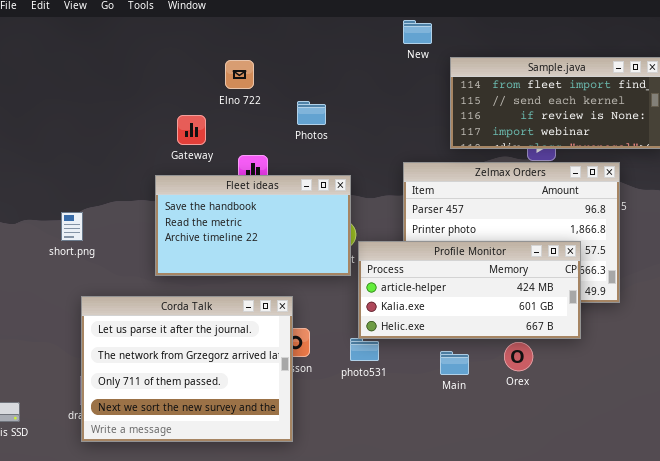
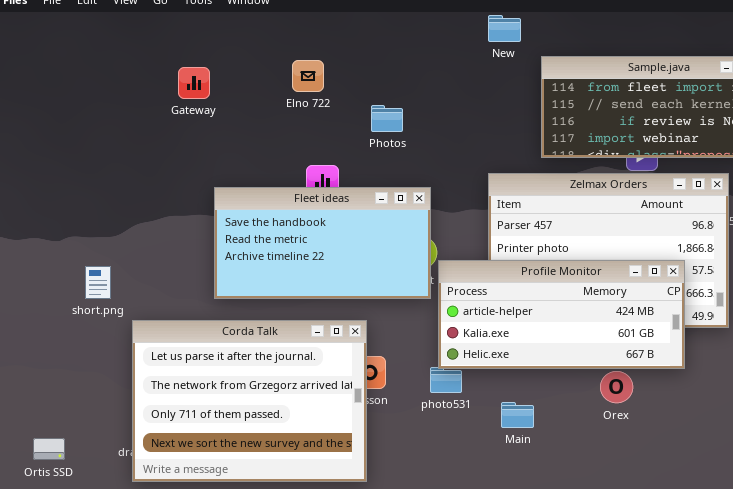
Gateway: [177,115,206,145] -> [178,67,210,99], moved
short.png: [61,212,83,241] -> [85,266,111,299], moved
Main: [440,351,469,375] -> [501,402,534,428], moved

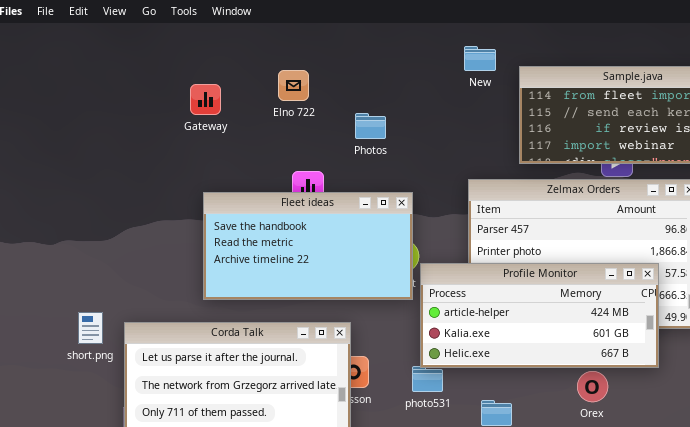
New: [488,15,521,42] -> [464,46,496,71], moved
Gateway: [178,67,210,99] -> [190,84,221,115], moved
short.png: [85,266,111,299] -> [78,312,103,344], moved

